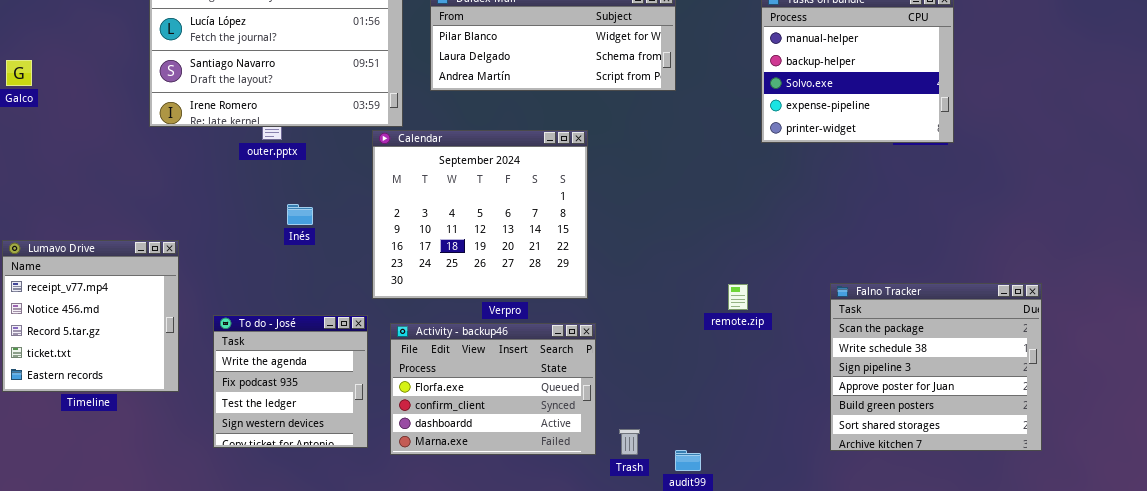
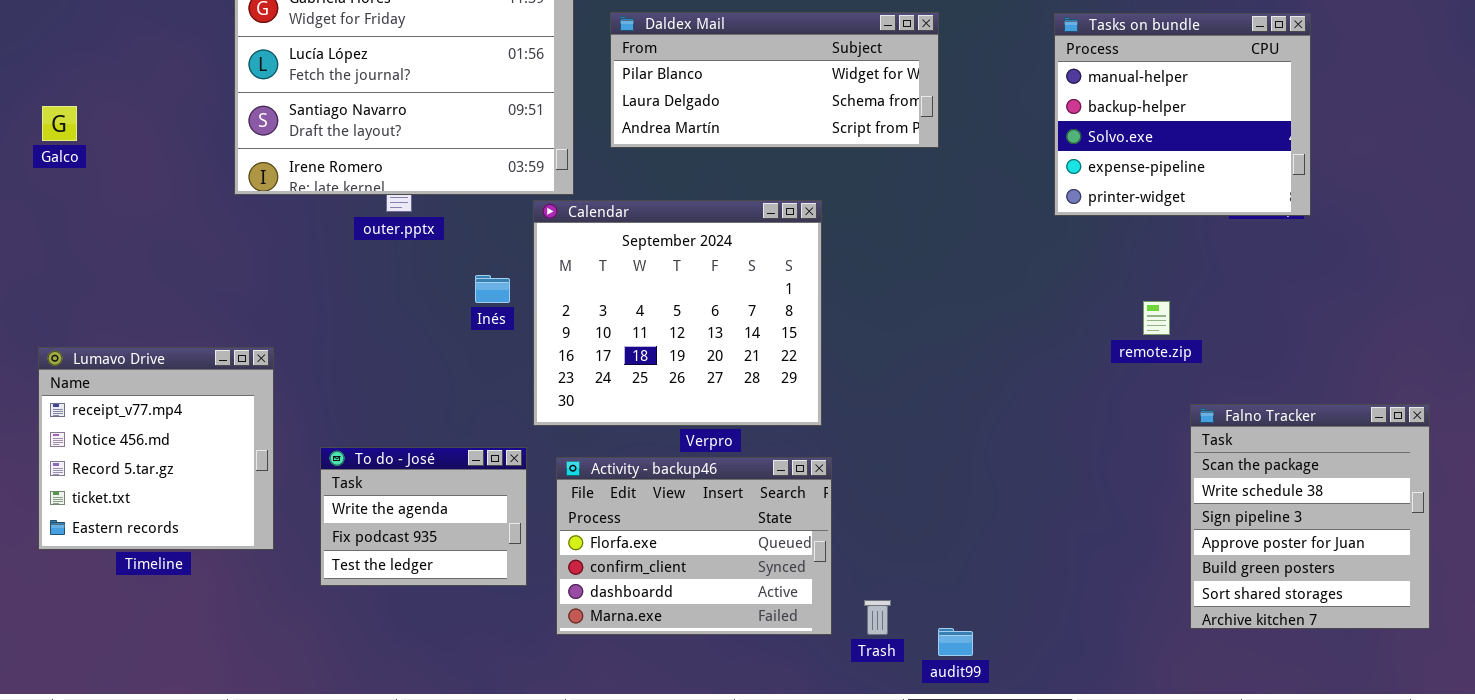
Inés: [287,204,313,225] -> [475,275,510,303], moved
Falno Tracker: [830,283,1042,451] -> [1190,404,1430,629], resized
remote.zip: [728,284,748,310] -> [1143,301,1170,335], moved
To do - José: [213,315,368,448] -> [320,447,527,586], resized

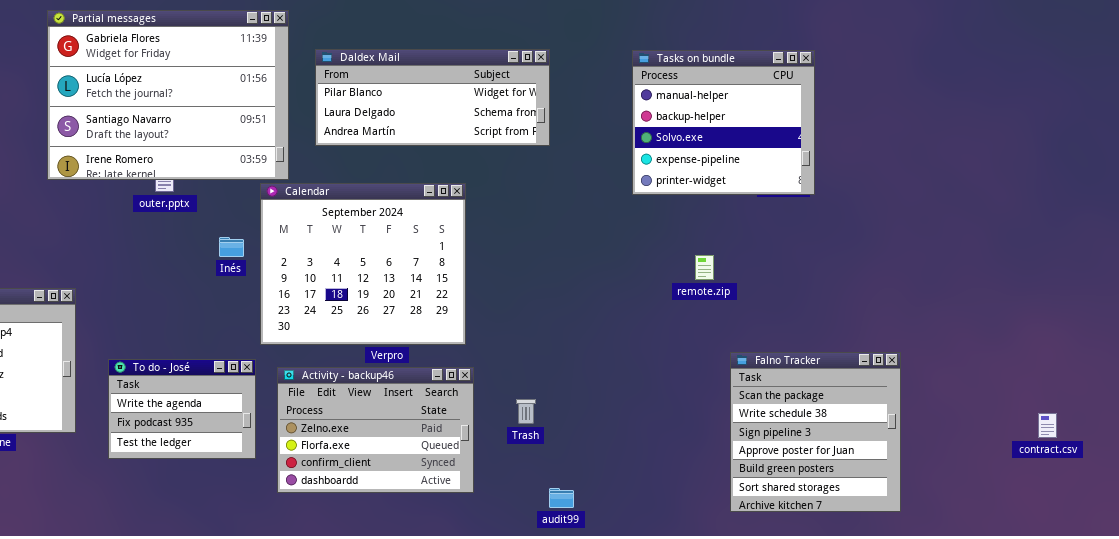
Falno Tracker: [1190,404,1430,629] -> [730,352,901,512], moved
Activity - backup46: [556,457,832,635] -> [277,367,474,493], scrolled up 1 row
Trash: [864,600,891,635] -> [516,399,536,424], moved

